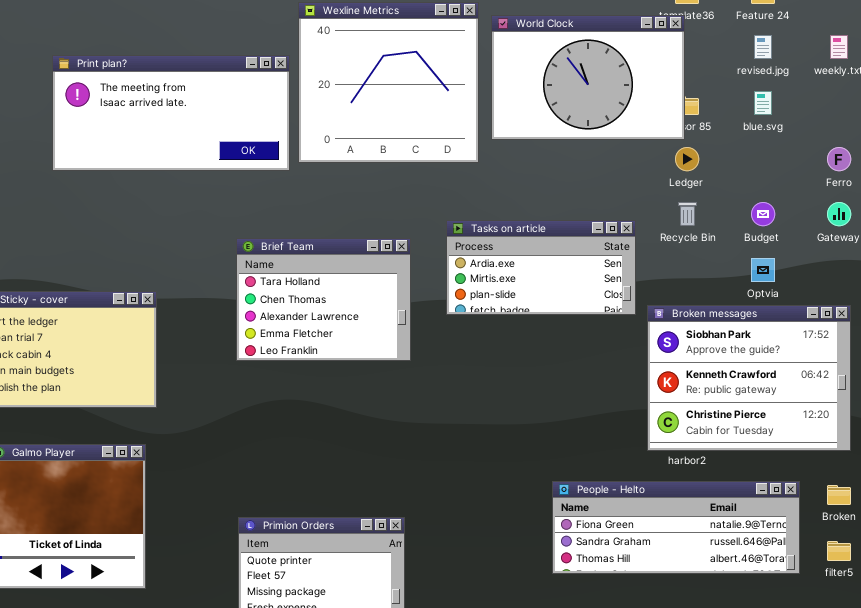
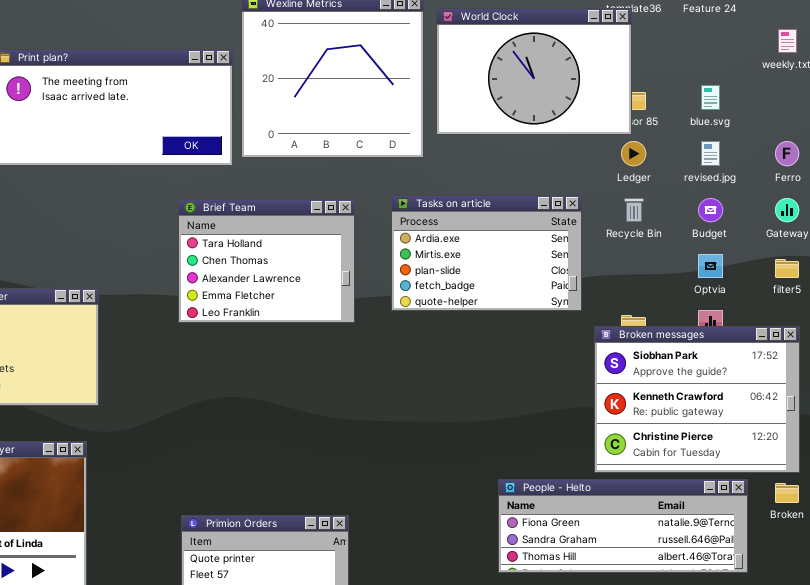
revised.jpg: [754,35,772,59] -> [701,141,720,166], moved
Tasks on article: [446,220,636,315] -> [391,195,582,311], resized
Brief Team: [236,238,411,361] -> [178,199,355,323], moved
Broken messages: [647,305,851,451] -> [594,326,800,473], moved
filter5: [827,541,851,561] -> [775,259,799,278], moved

